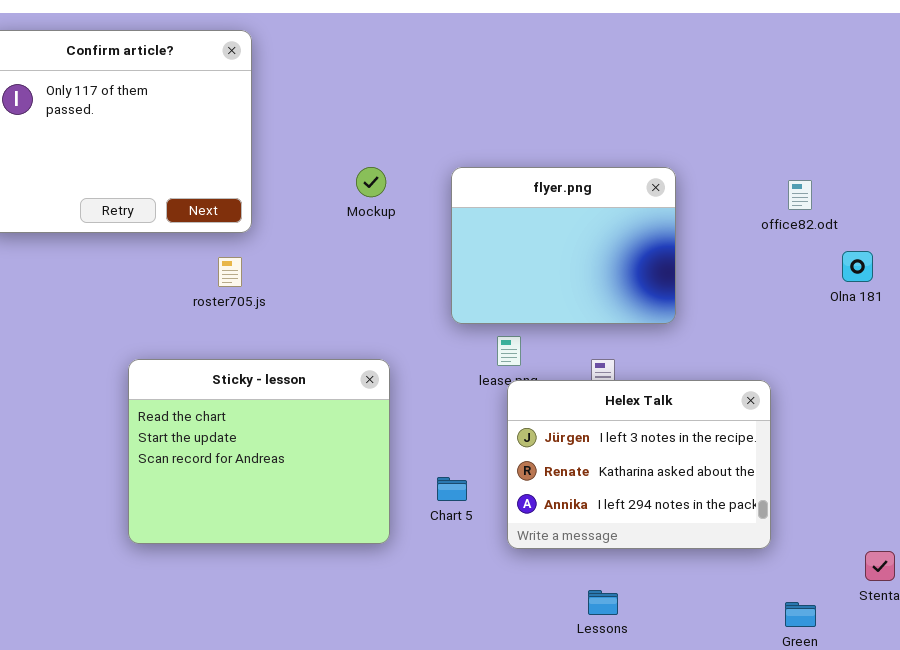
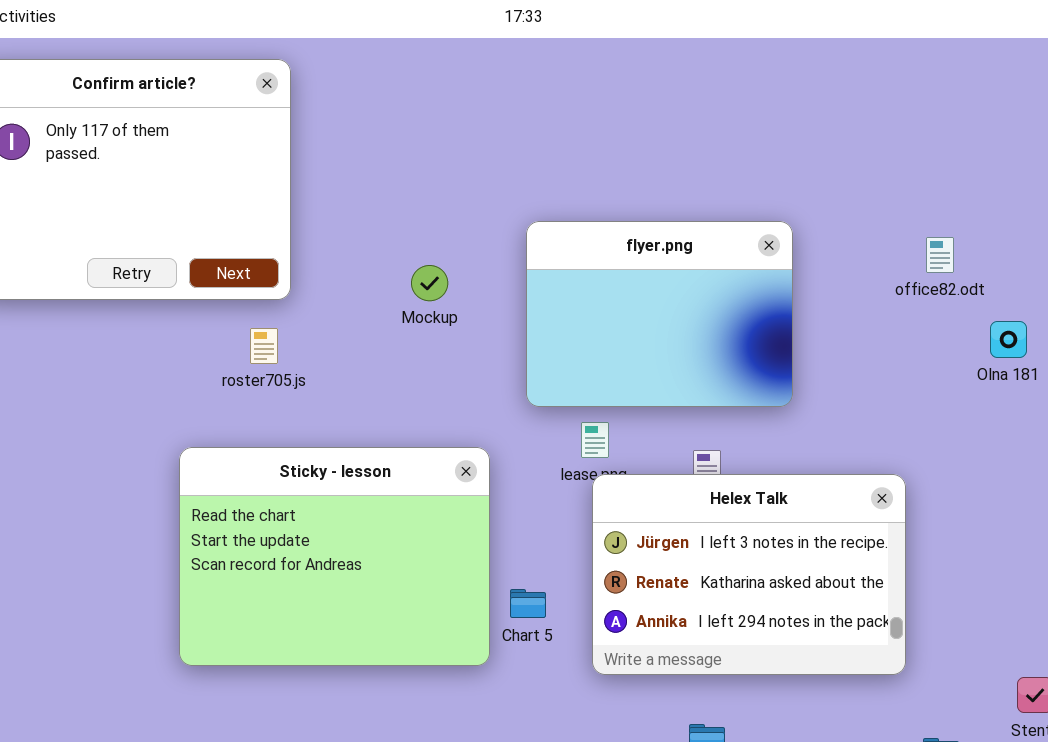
Mockup: [356,167,386,197] -> [411,265,448,301], moved
Sticky - lesson: [128,359,390,544] -> [179,447,490,666], moved

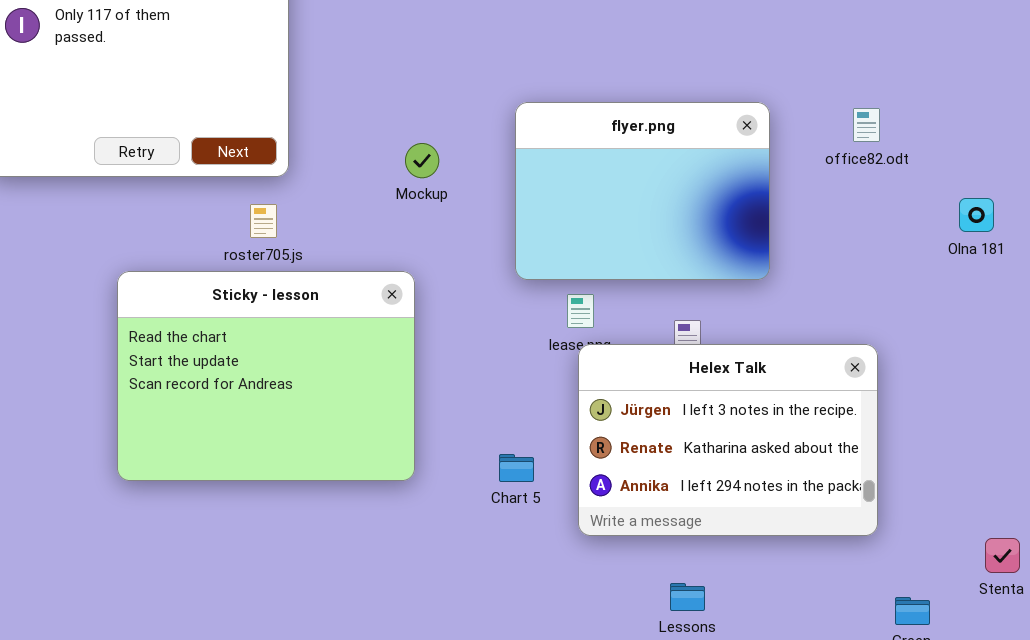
office82.odt: [926,237,954,273] -> [853,108,880,142], moved
Sticky - lesson: [179,447,490,666] -> [117,271,415,481], moved

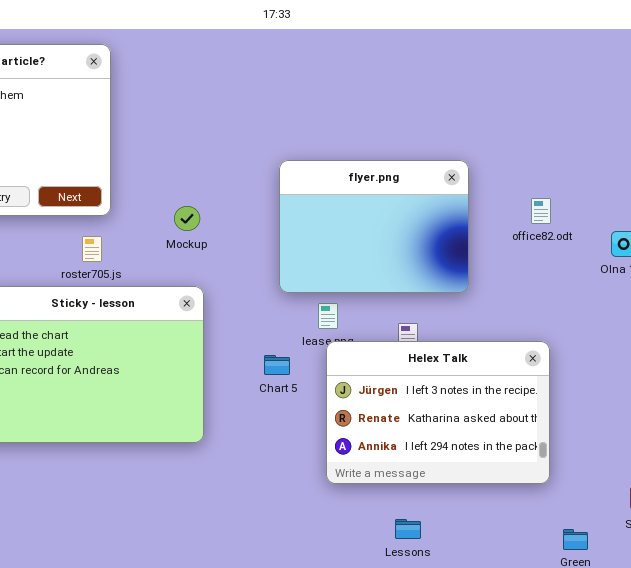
office82.odt: [853,108,880,142] -> [531,198,551,224], moved
Mockup: [405,143,439,178] -> [174,206,200,231], moved
Chart 5: [499,454,534,482] -> [264,355,290,375], moved

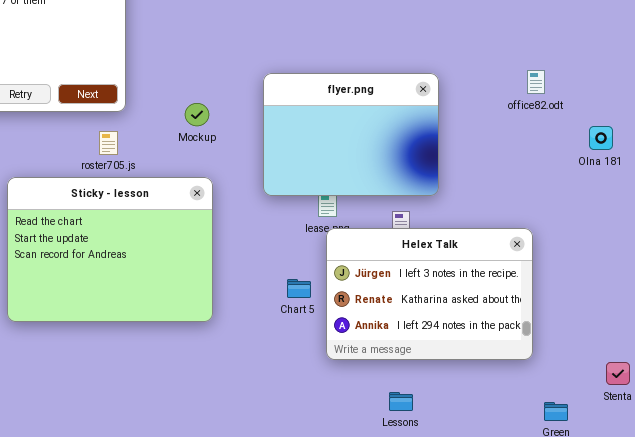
flyer.png: [279,160,469,293] -> [263,73,439,196], moved
office82.odt: [531,198,551,224] -> [527,70,545,94], moved
Chart 5: [264,355,290,375] -> [287,279,311,298], moved

